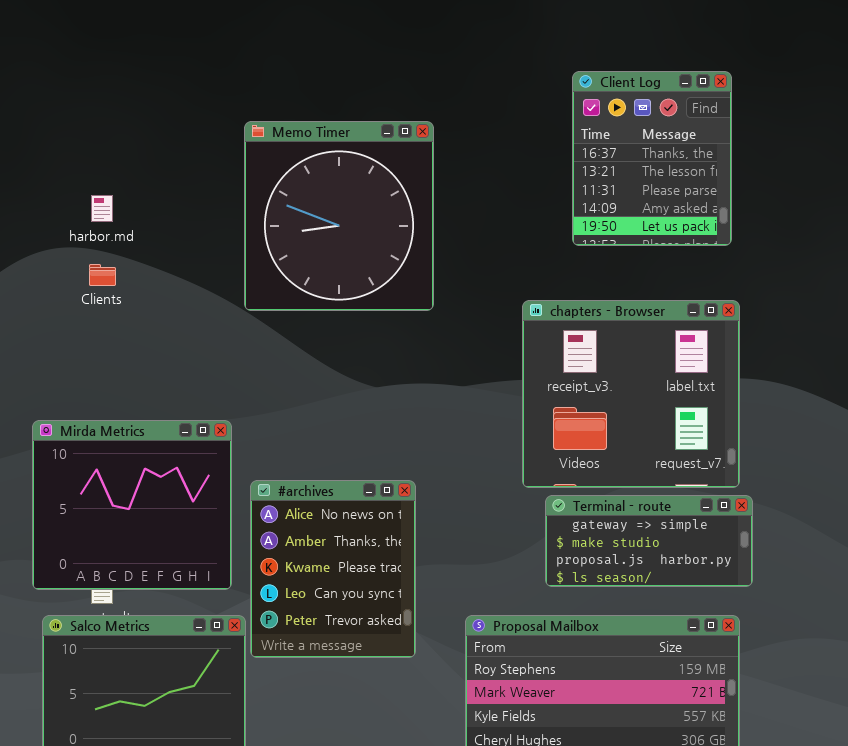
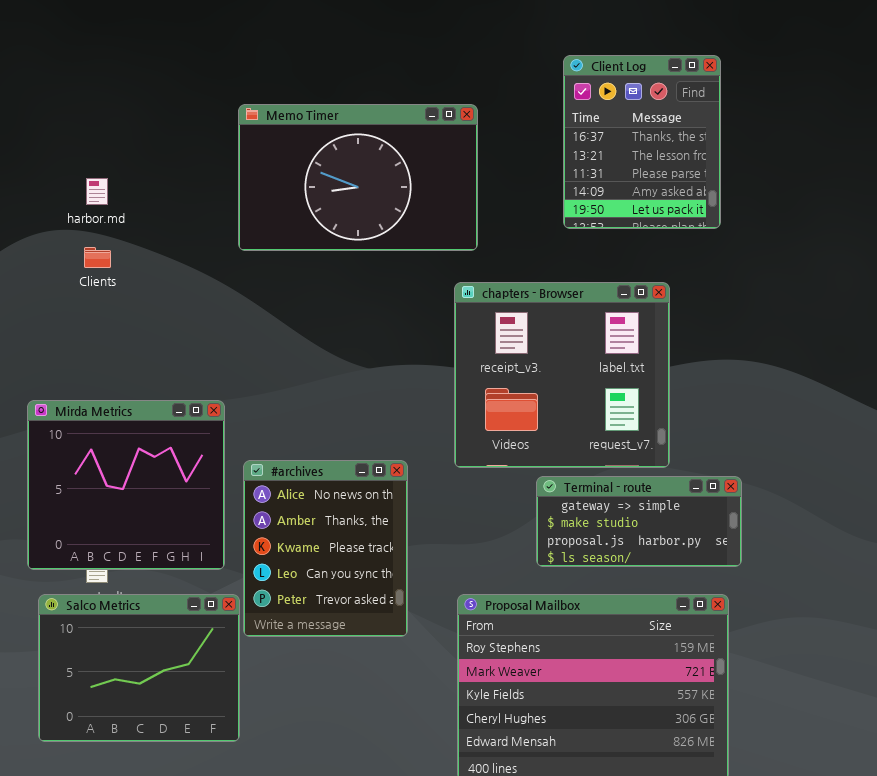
Memo Timer: [244,121,434,311] -> [238,104,478,251], resized
chapters - Browser: [522,300,740,488] -> [454,282,670,468], moved

